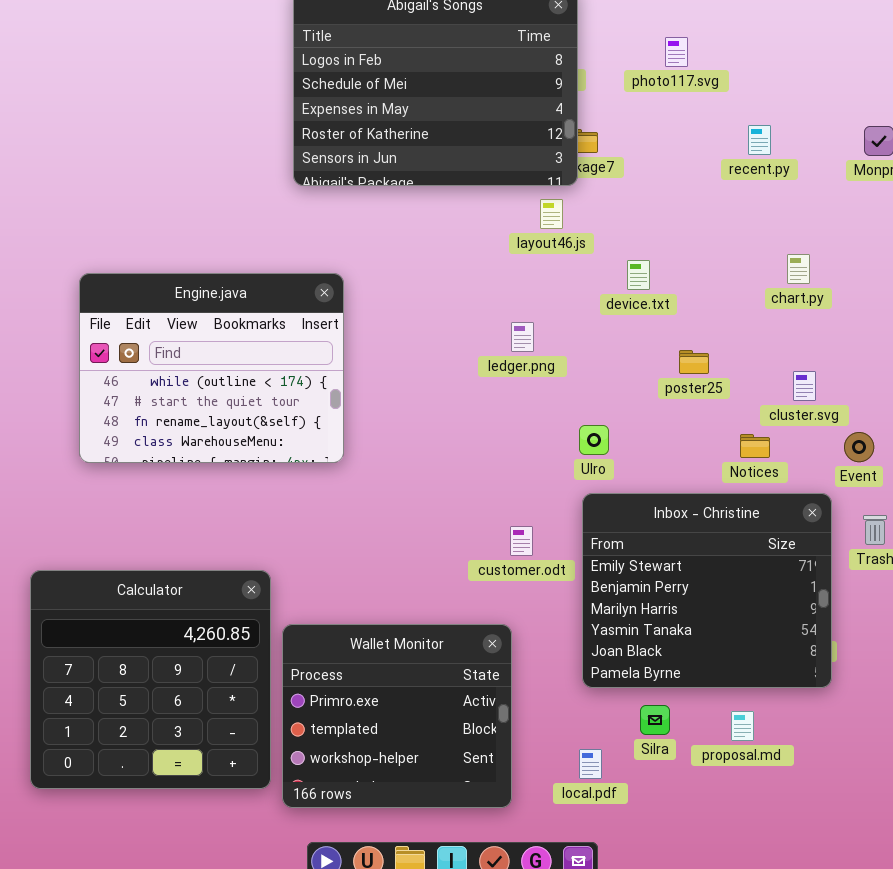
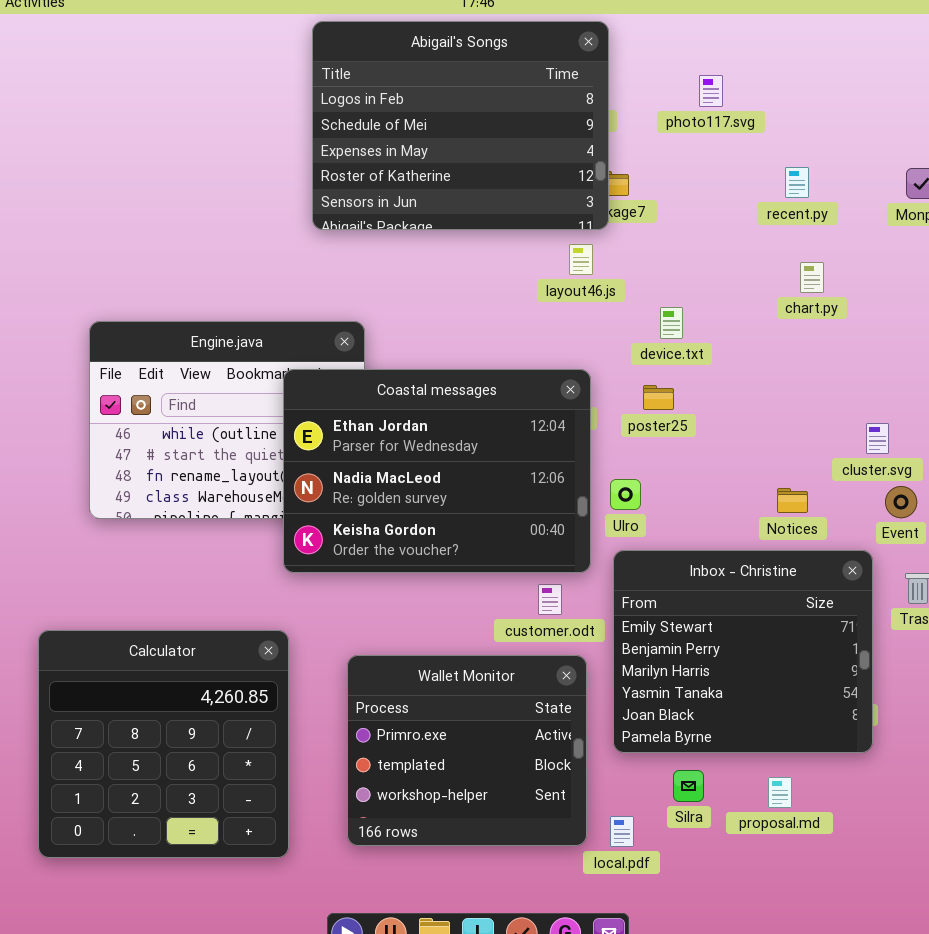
chart.py: [787,254,810,284] -> [800,262,824,293], moved
Coastal messages: none -> [283,369,591,573], opened
poster25: [679,350,709,374] -> [643,385,674,410], moved
cluster.svg: [793,371,816,401] -> [866,423,889,454], moved
Wallet Monitor: [282,624,512,808] -> [347,655,587,846], moved

